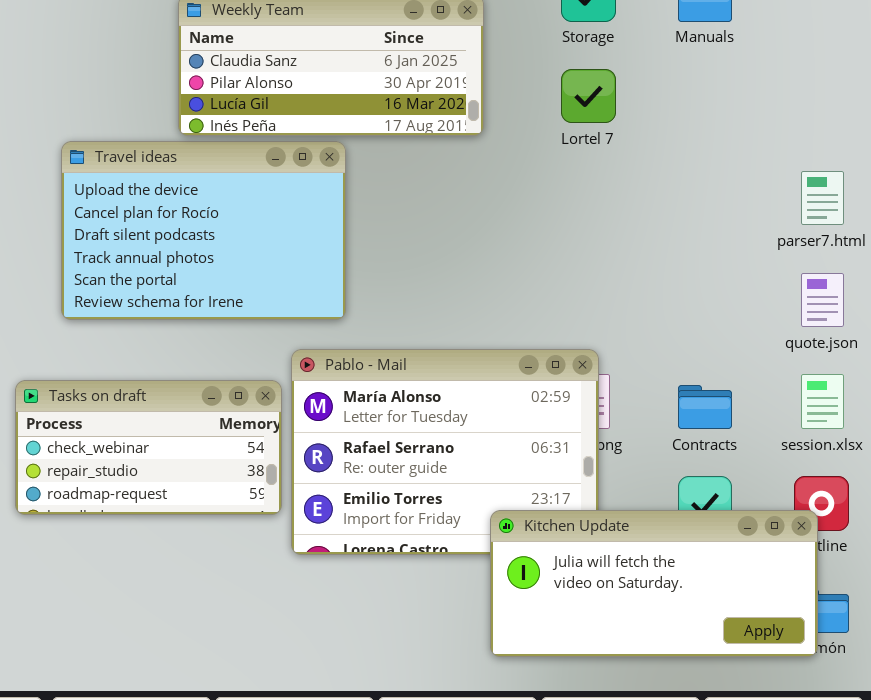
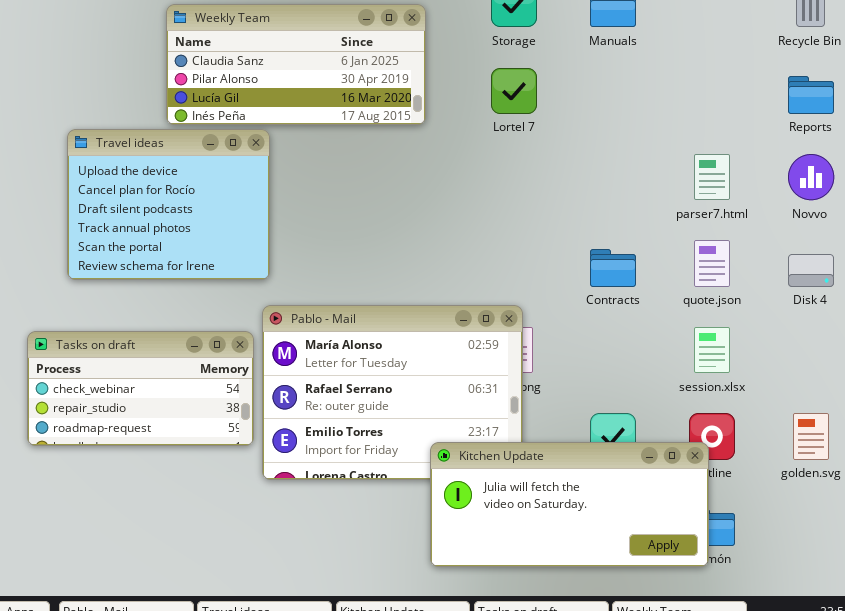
Travel ideas: [61,141,346,320] -> [67,129,270,280], resized
Contracts: [678,385,732,429] -> [590,249,636,287], moved

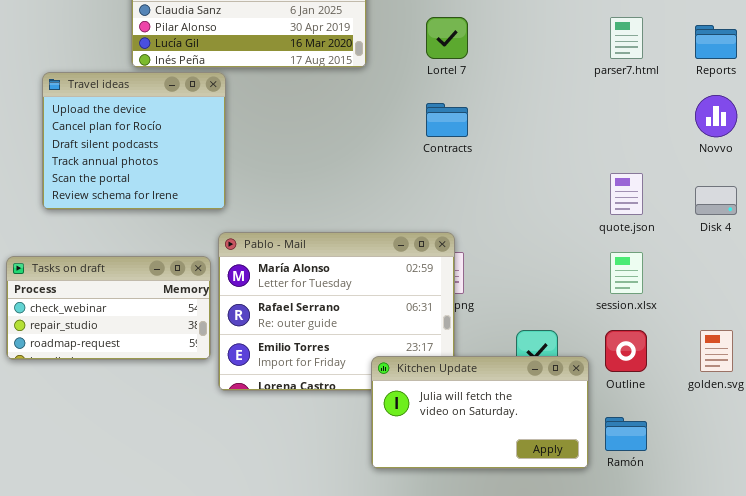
parser7.html: [694,154,730,200] -> [610,17,643,59], moved
Contracts: [590,249,636,287] -> [426,103,468,137], moved
Kitchen Update: [430,442,709,567] -> [371,356,589,469], resized

